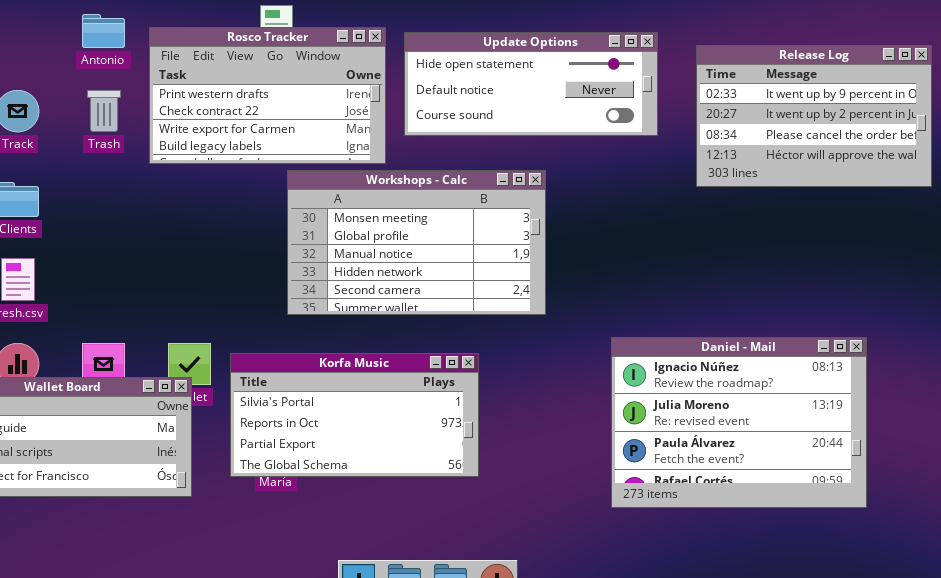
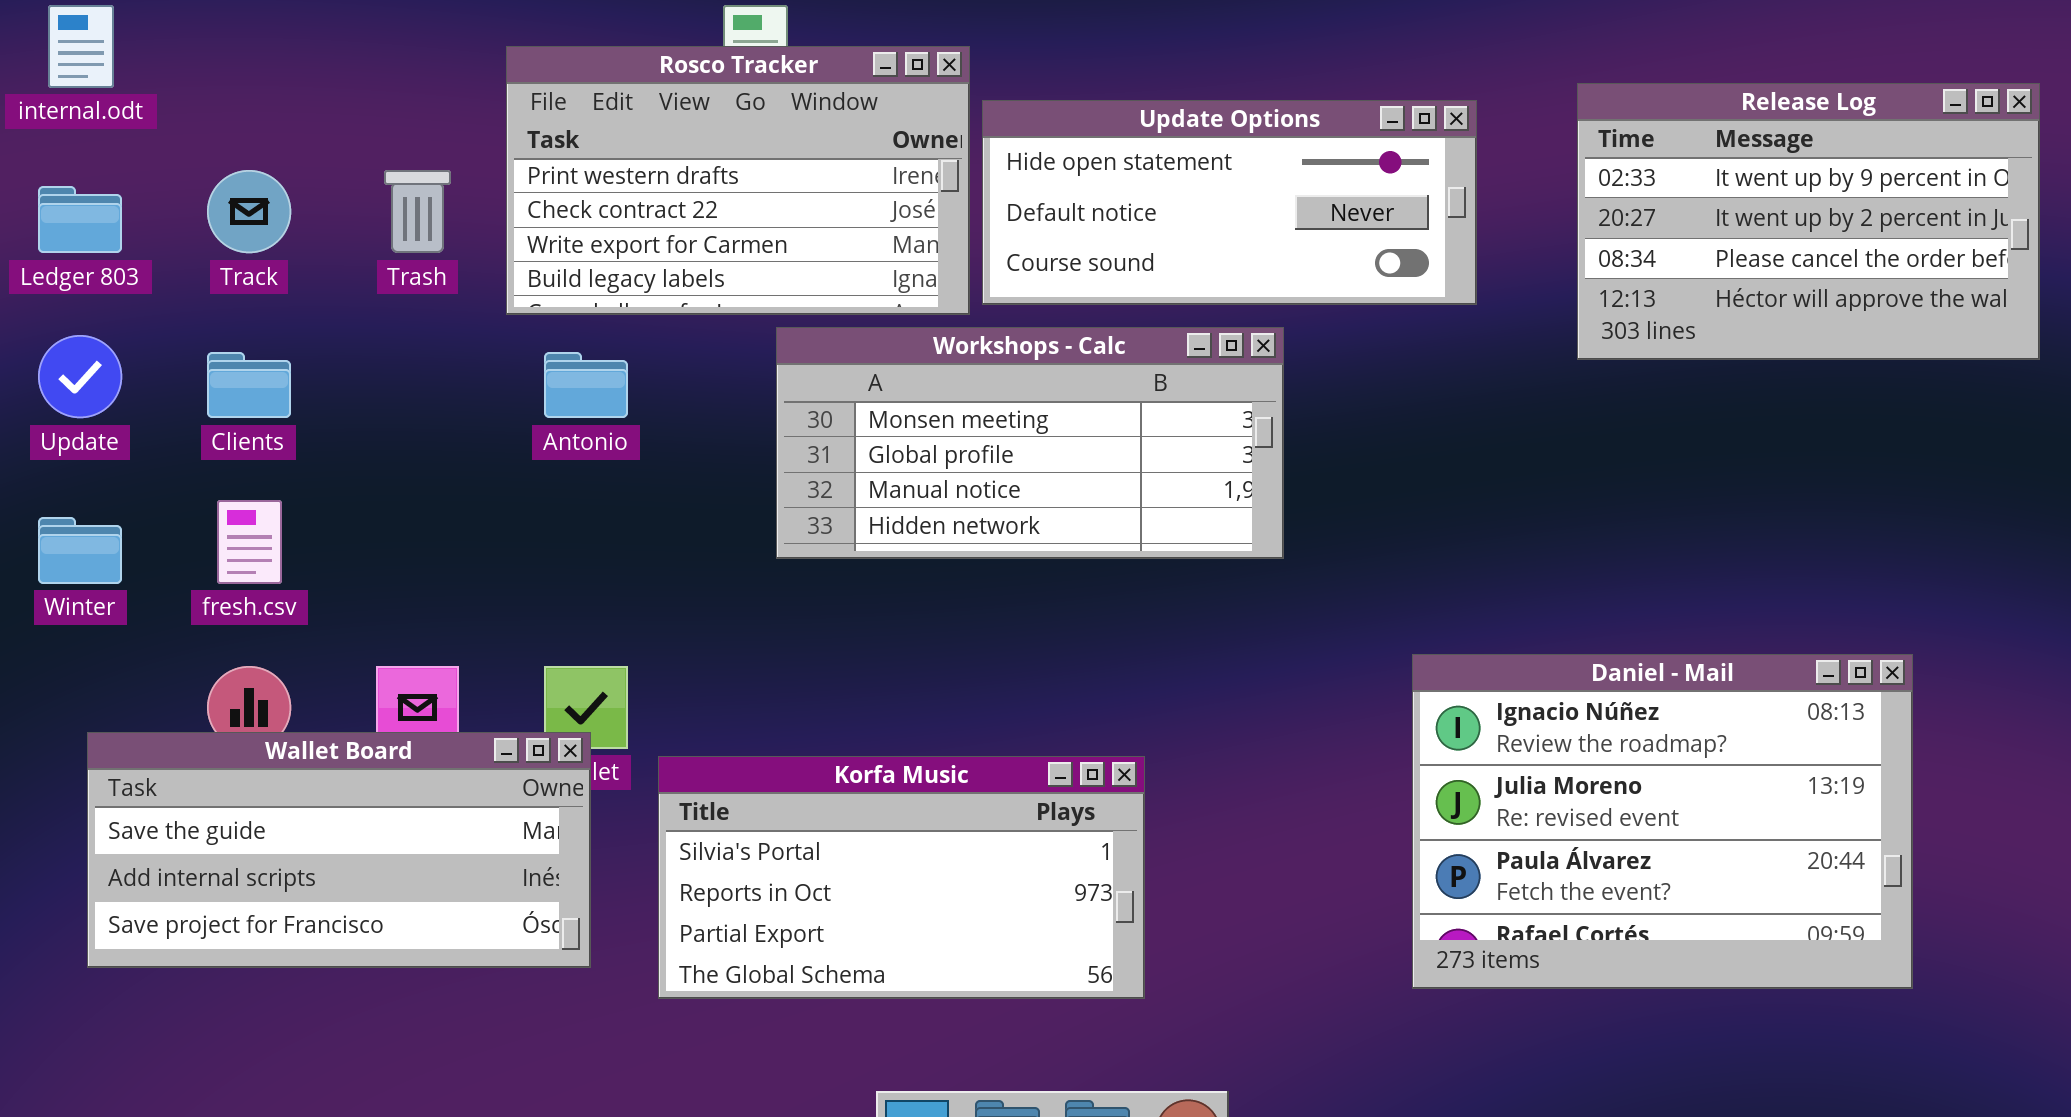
Antonio: [82,14,125,48] -> [544,352,628,418], moved
Update Options: [404,32,658,136] -> [982,100,1477,305], moved
Workshops - Calc: [287,170,546,315] -> [776,327,1284,559], resized
Korfa Music: [230,353,479,477] -> [658,756,1145,999], moved

